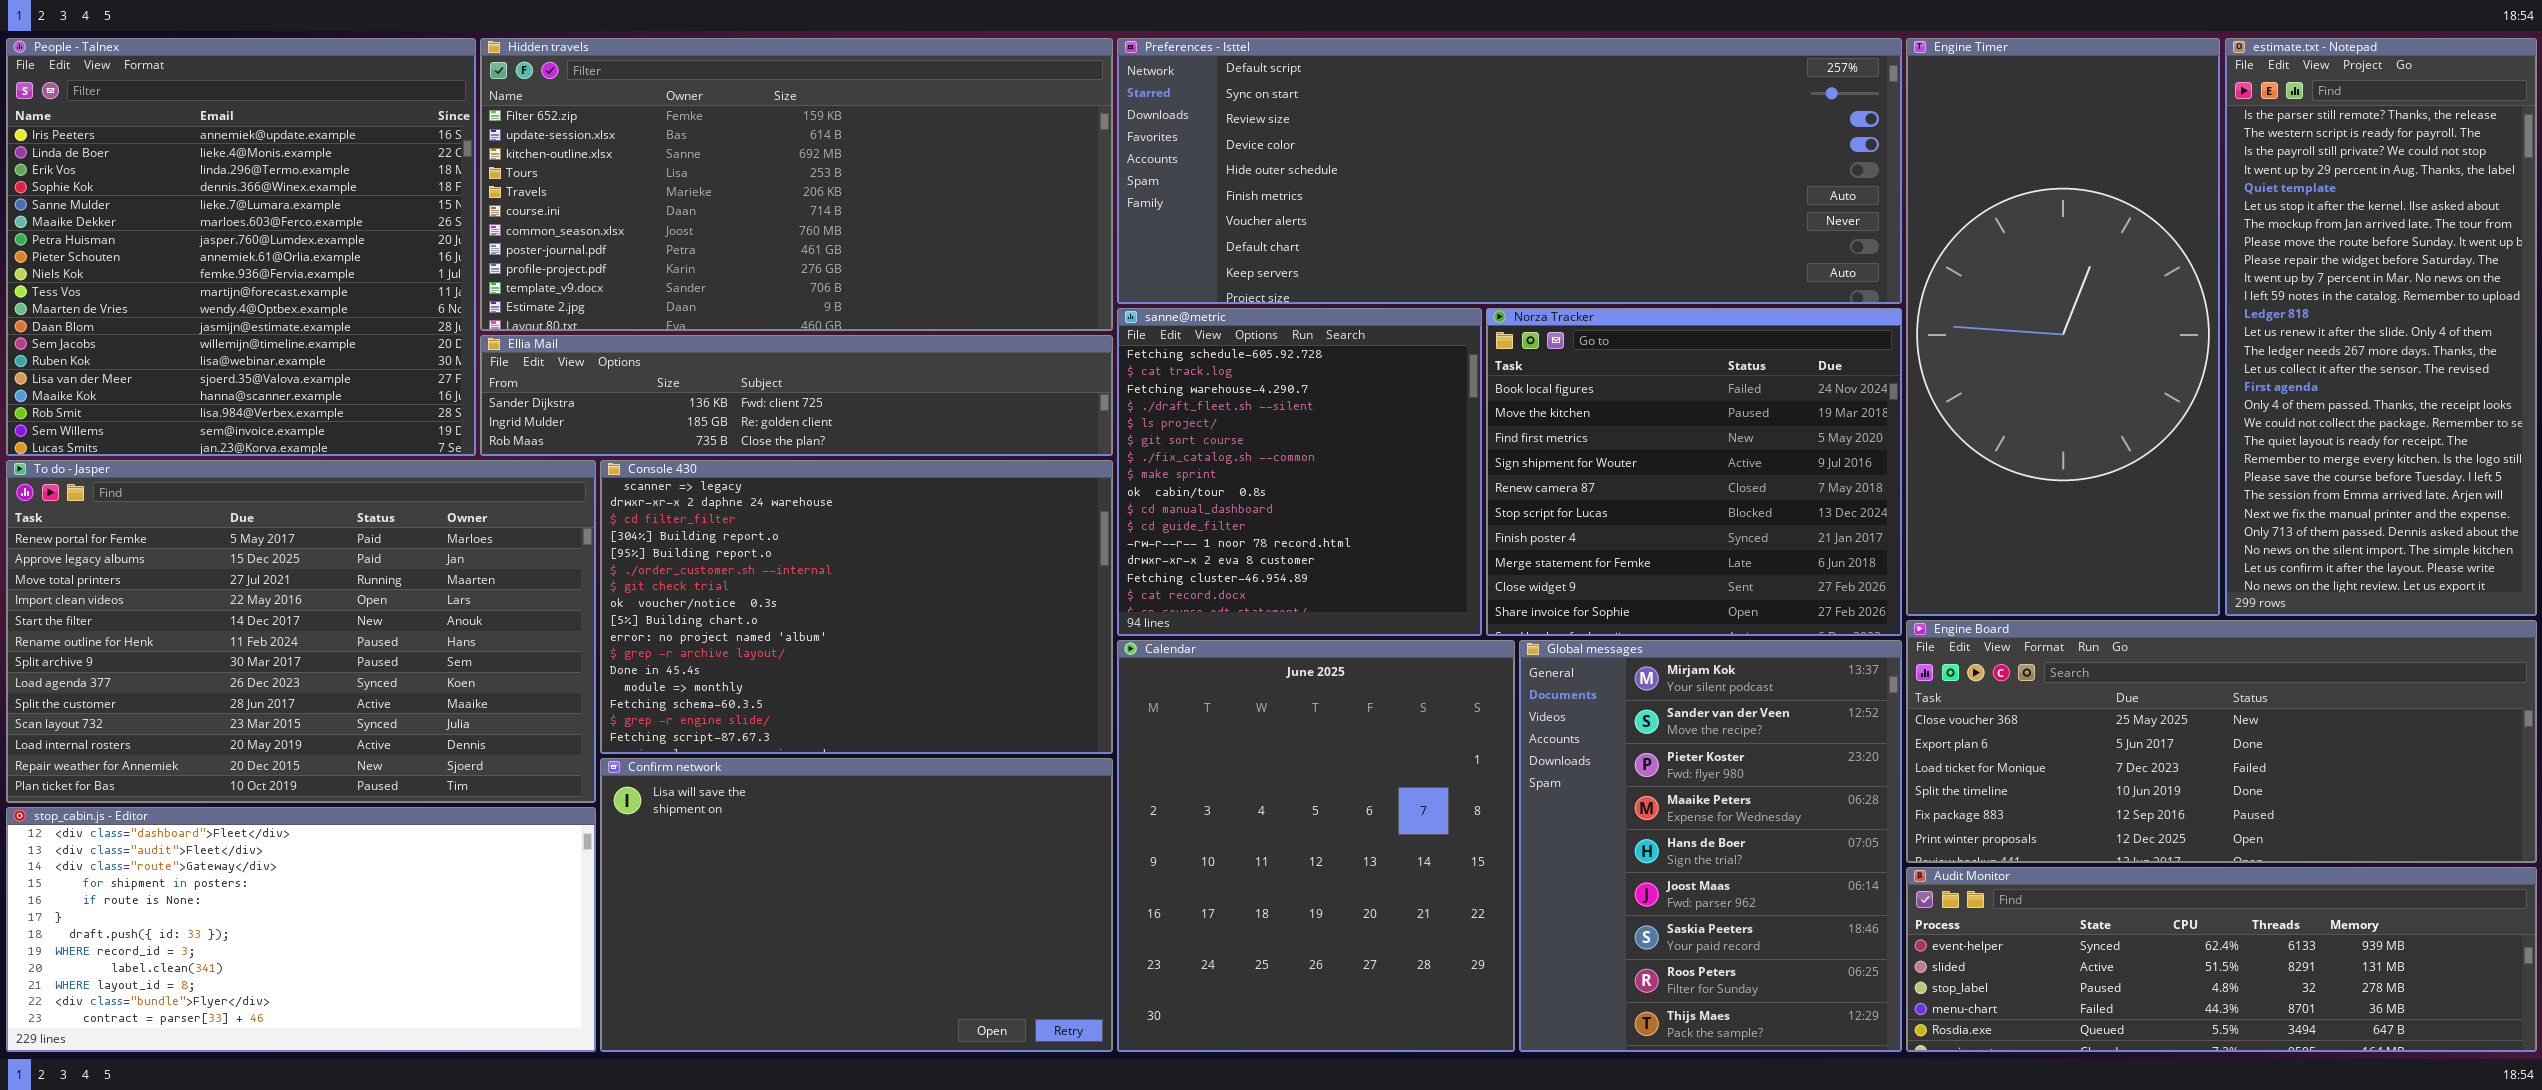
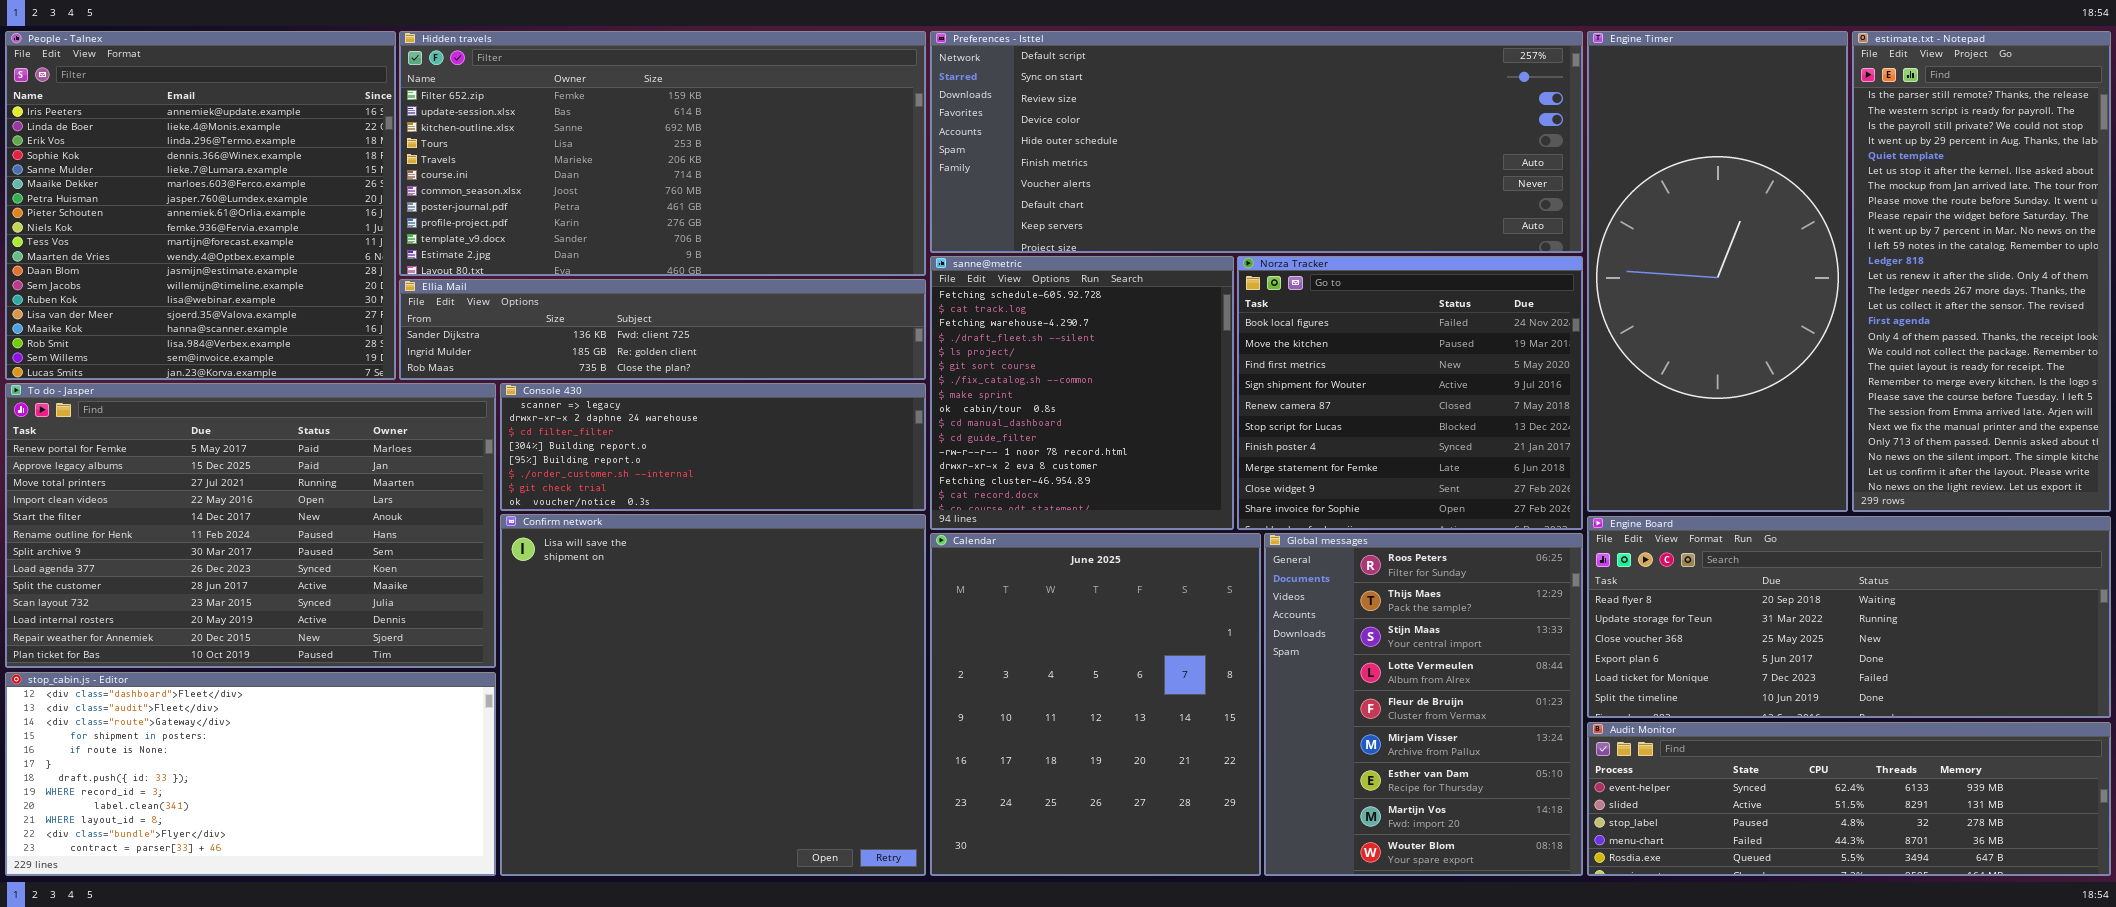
Console 430: [600,460,1113,754] -> [500,383,926,511], resized
Engine Board: [1906,620,2537,863] -> [1587,516,2111,718], scrolled up 2 rows
Global messages: [1519,640,1902,1052] -> [1264,533,1583,876], scrolled down 7 rows
Confirm network: [600,758,1113,1052] -> [500,514,926,876], resized

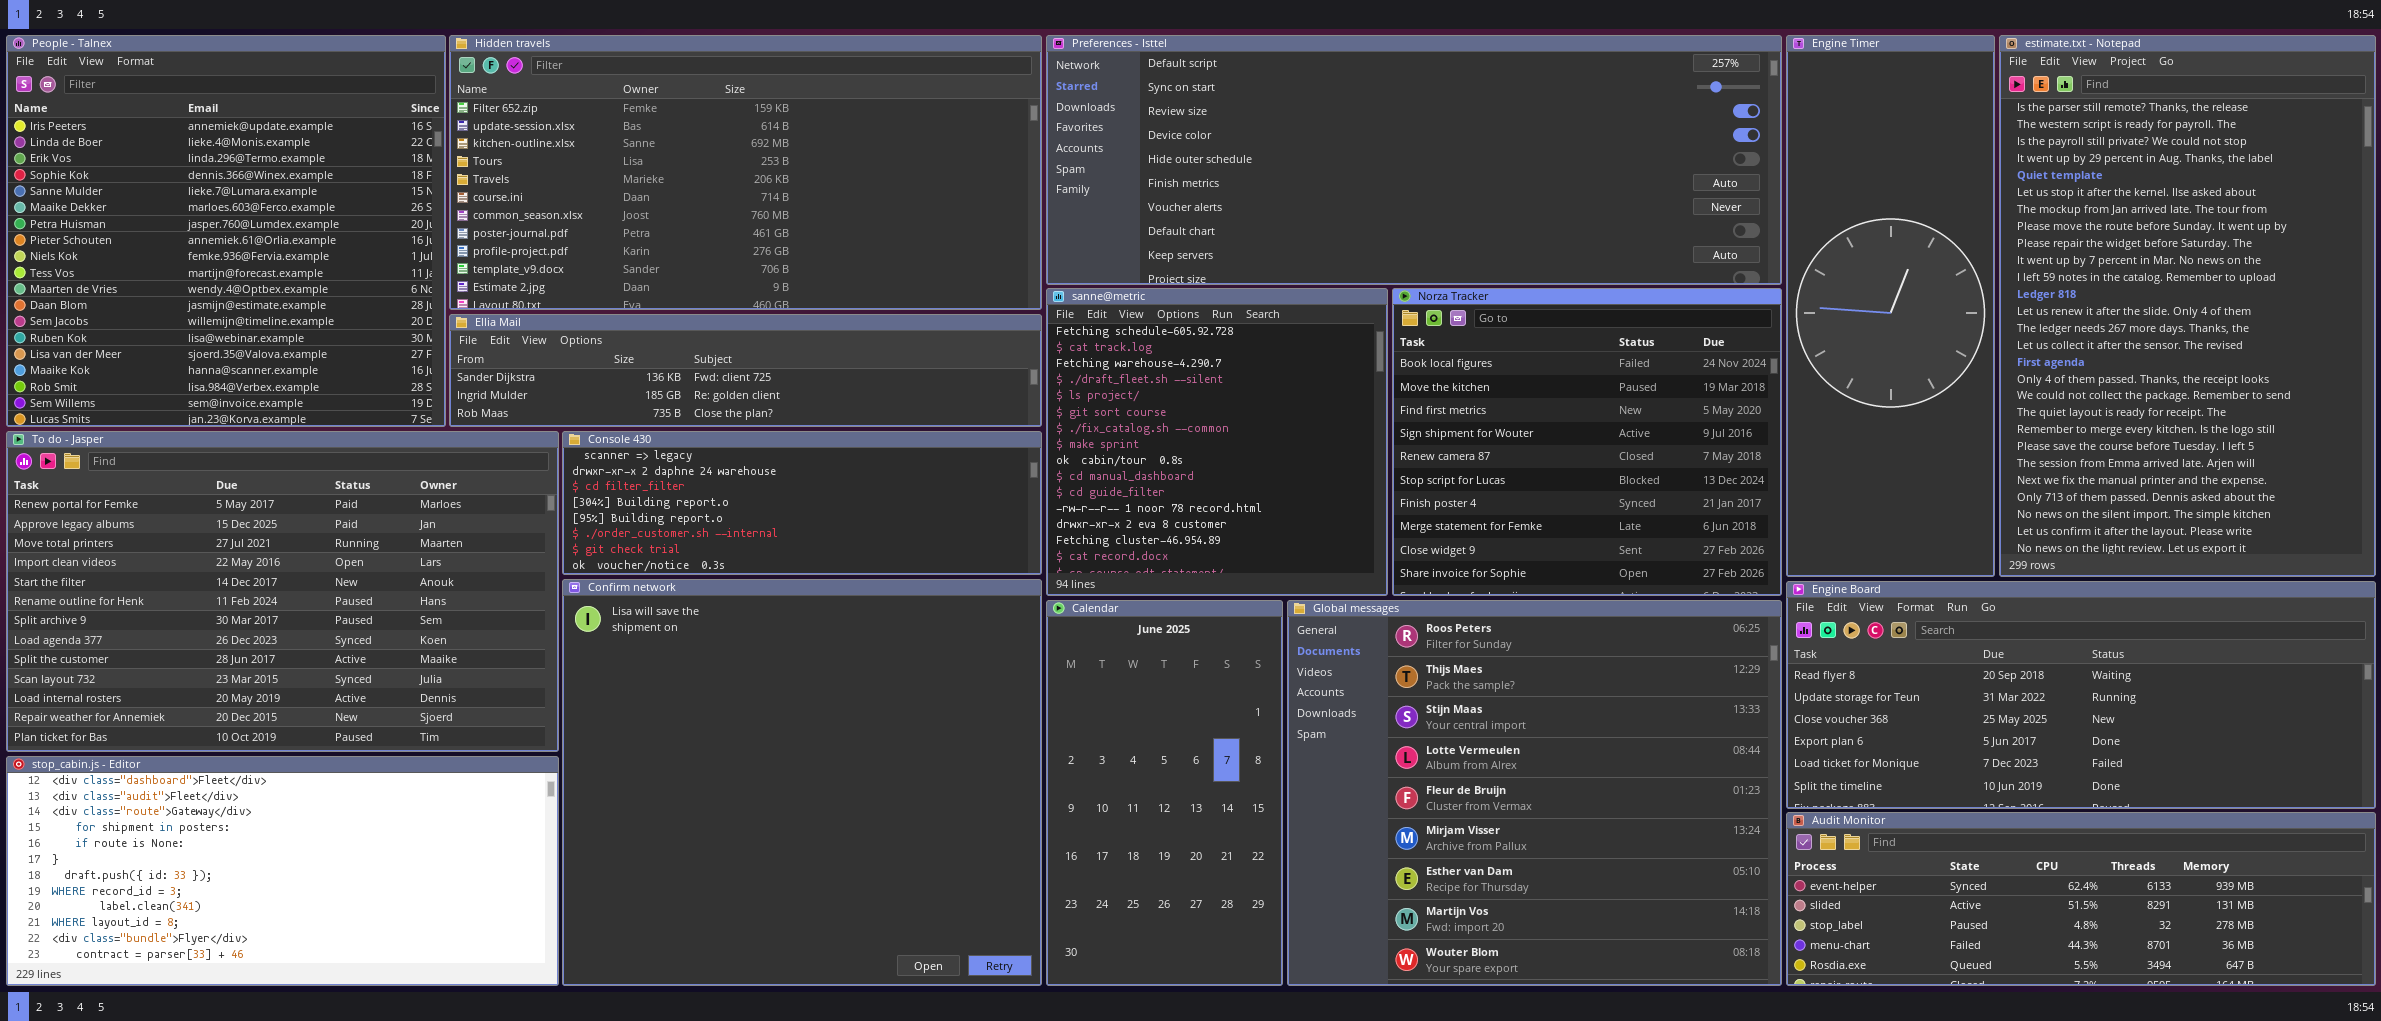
Engine Timer: [1587,31,1848,512] -> [1786,35,1995,577], resized
estimate.txt - Notepad: [1852,31,2111,512] -> [1999,35,2376,577], resized
Calendar: [930,533,1261,876] -> [1046,600,1283,986], resized
Global messages: [1264,533,1583,876] -> [1287,600,1782,986], resized

